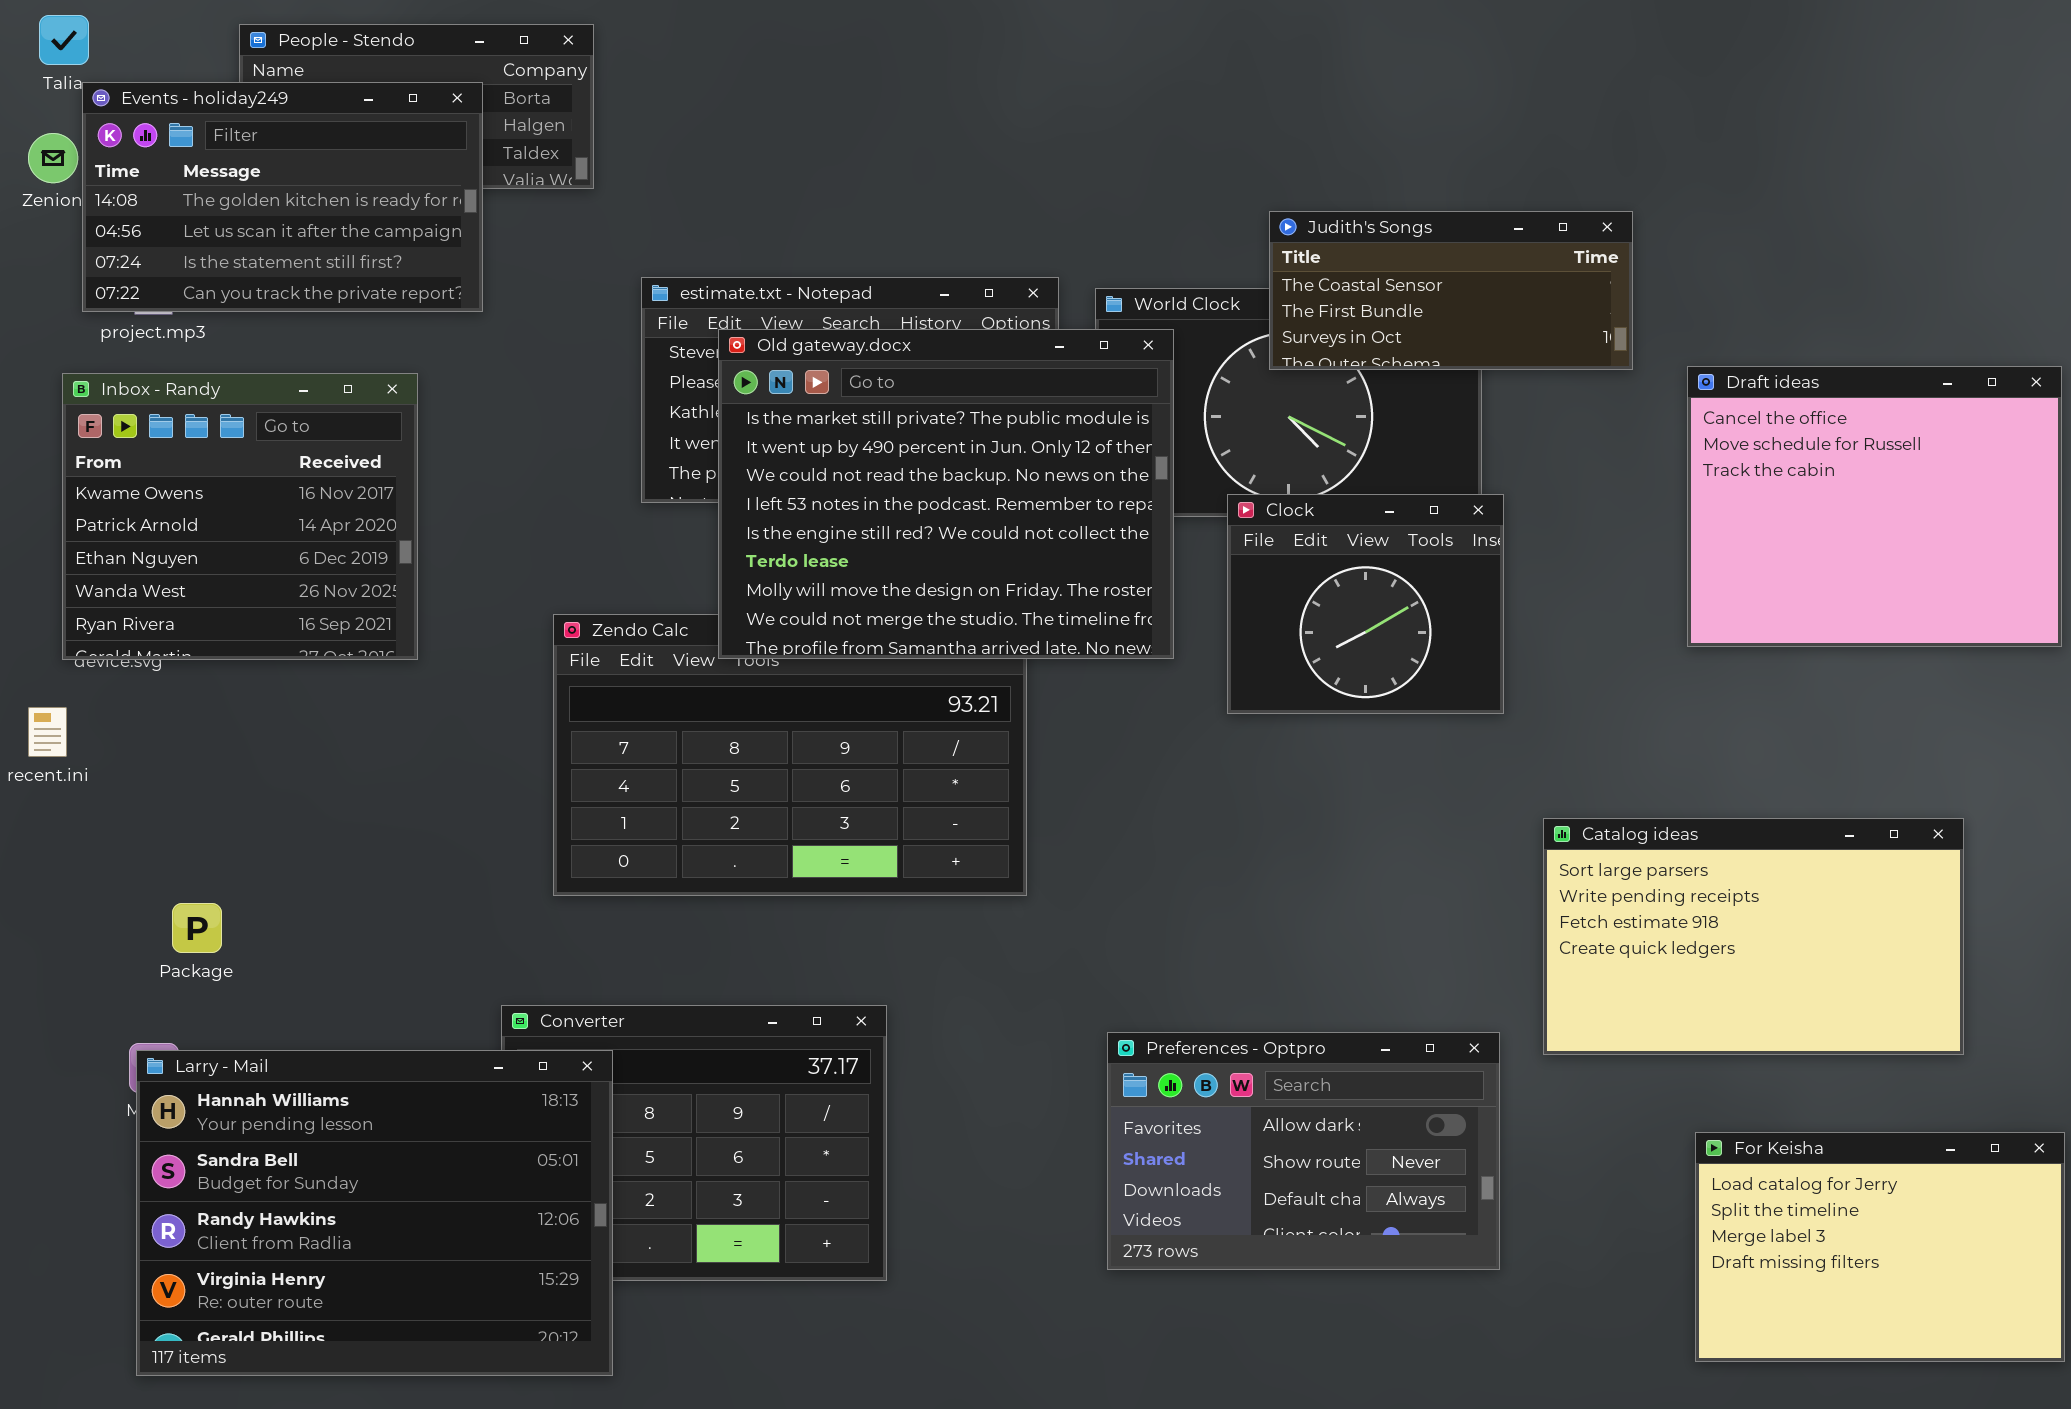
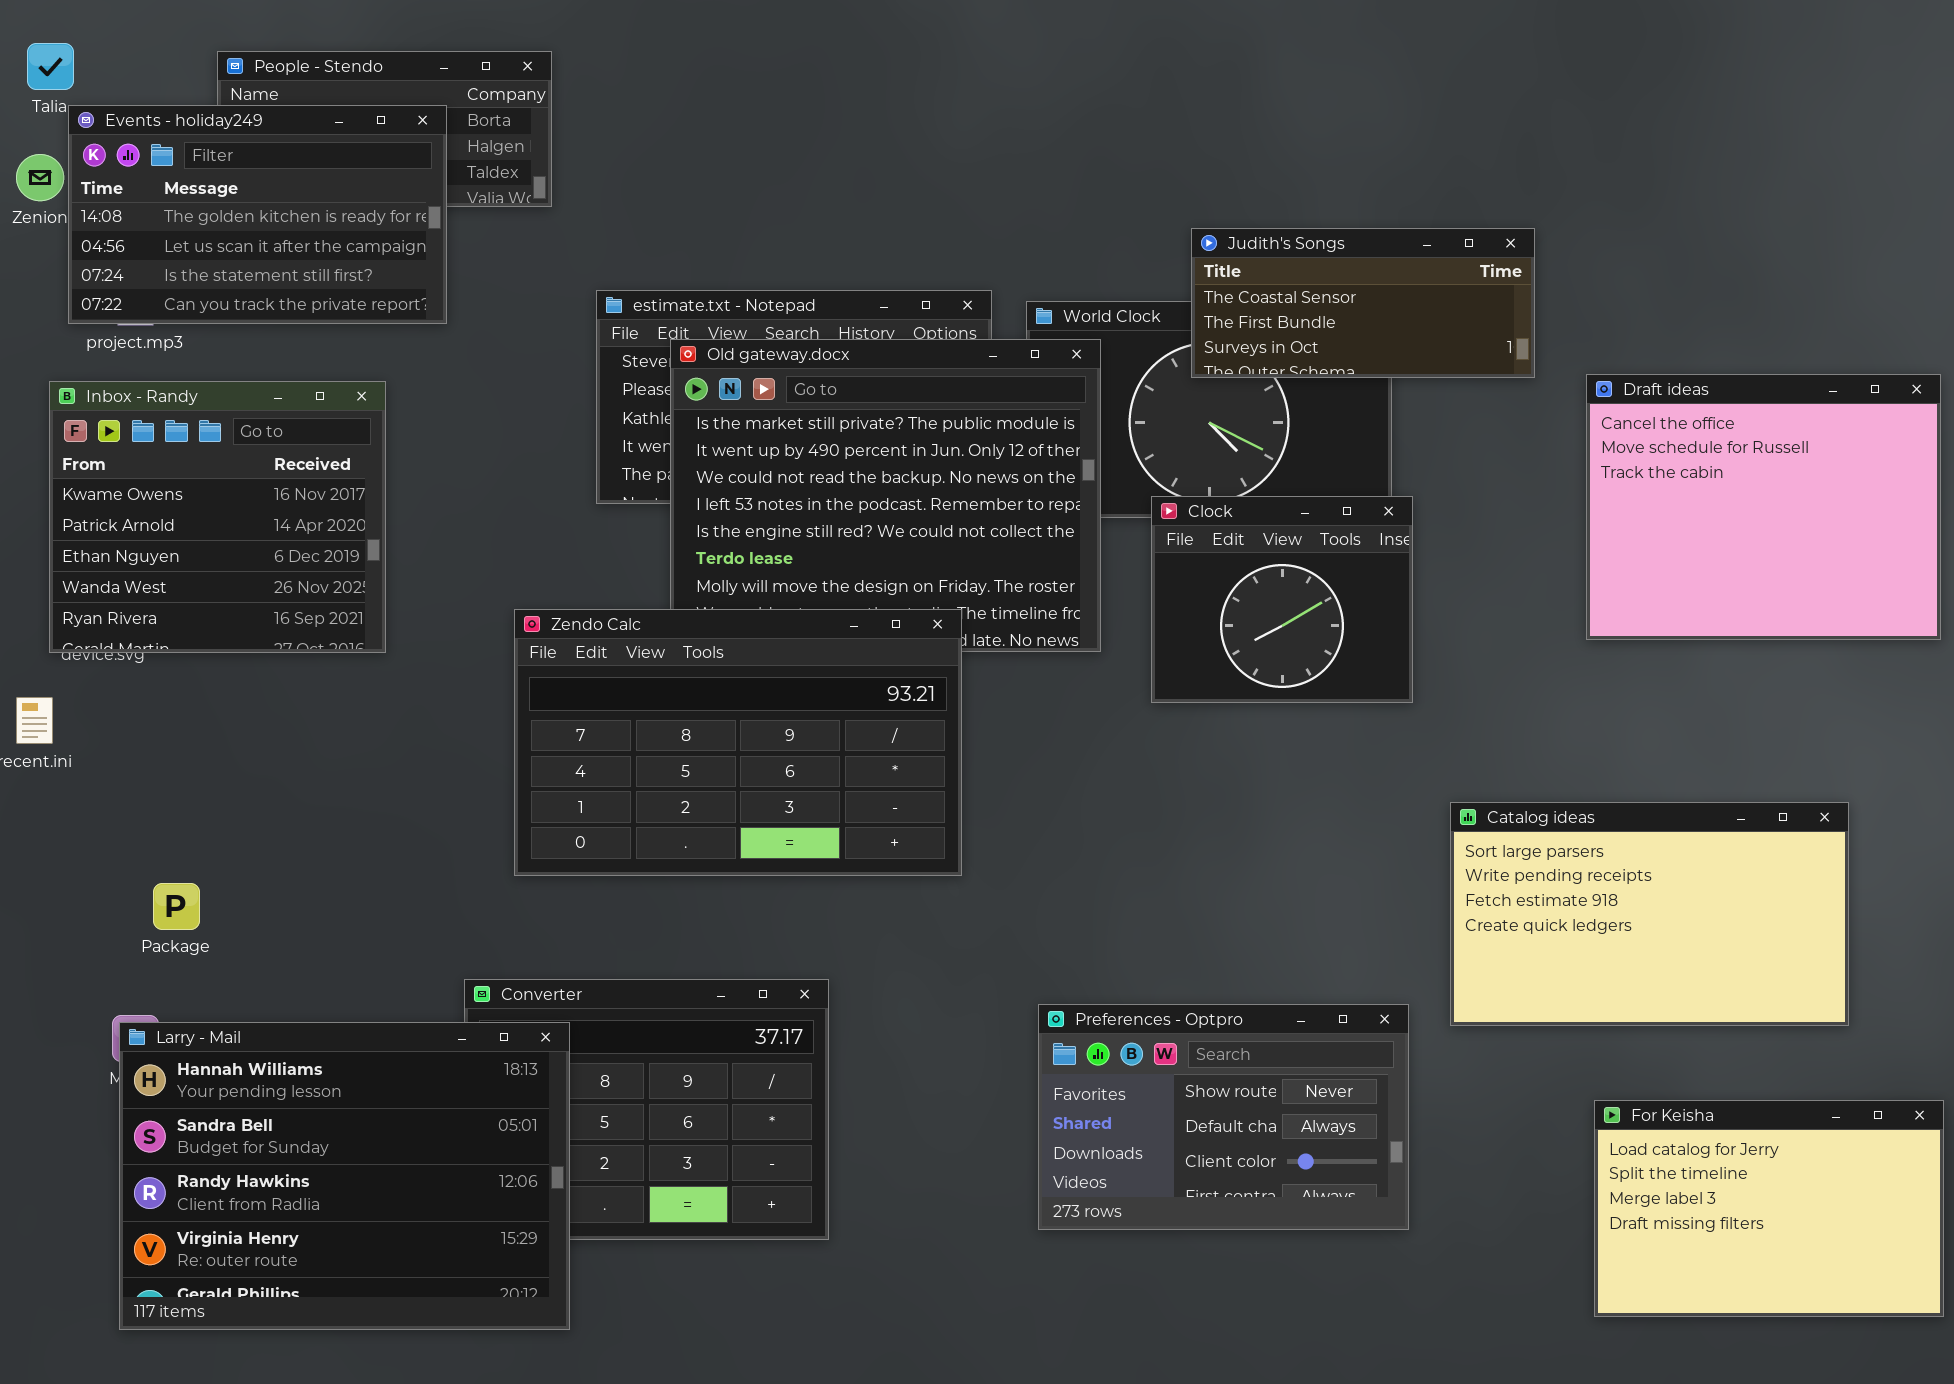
Zendo Calc: [553,614,1027,896] -> [514,609,962,876], raised
Preferences - Optpro: [1107,1032,1500,1270] -> [1038,1004,1409,1230], scrolled down 1 row

